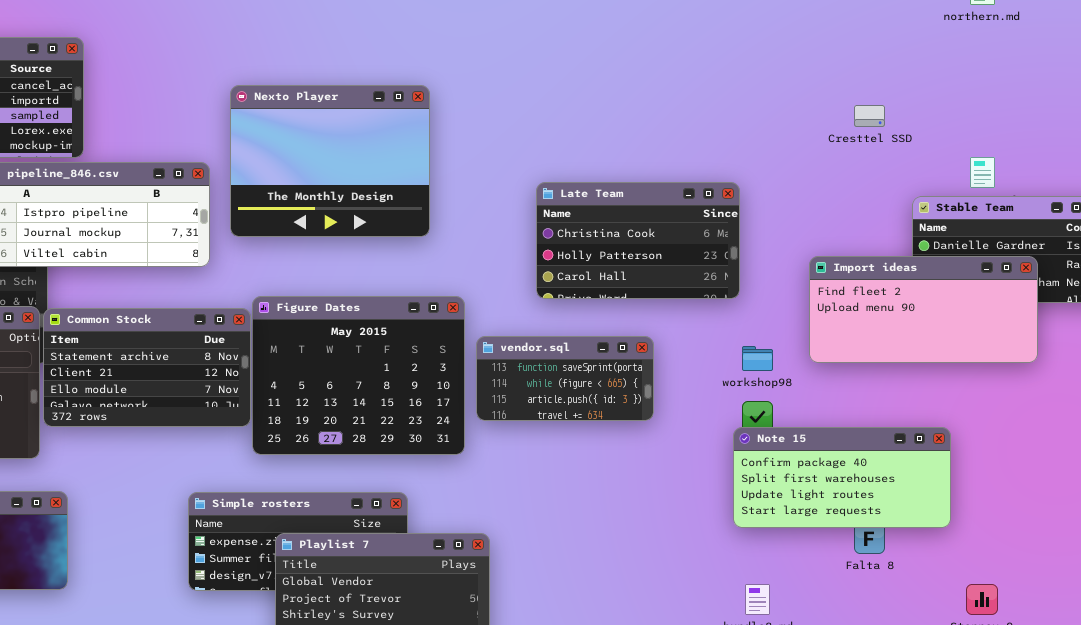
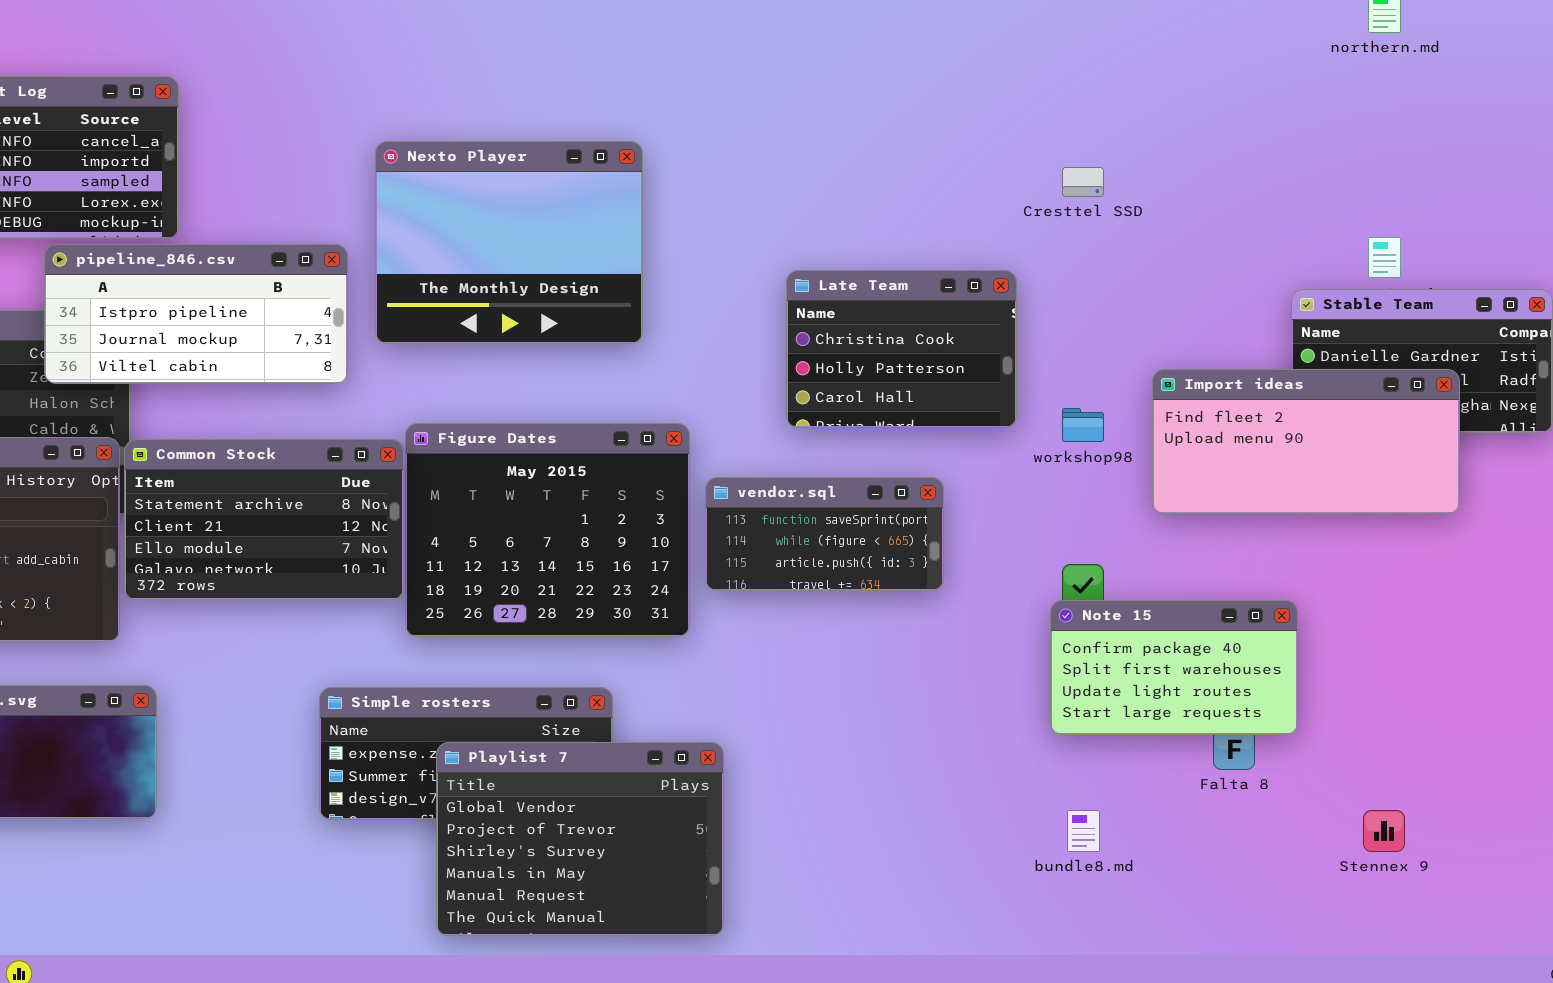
Cresttel SSD: [854,105,885,127] -> [1062,167,1104,197], moved
Late Team: [536,182,740,299] -> [786,270,1017,428], resized
workshop98: [742,346,773,371] -> [1062,408,1104,442], moved
Note 15: [733,427,951,528] -> [1050,600,1298,735], resized

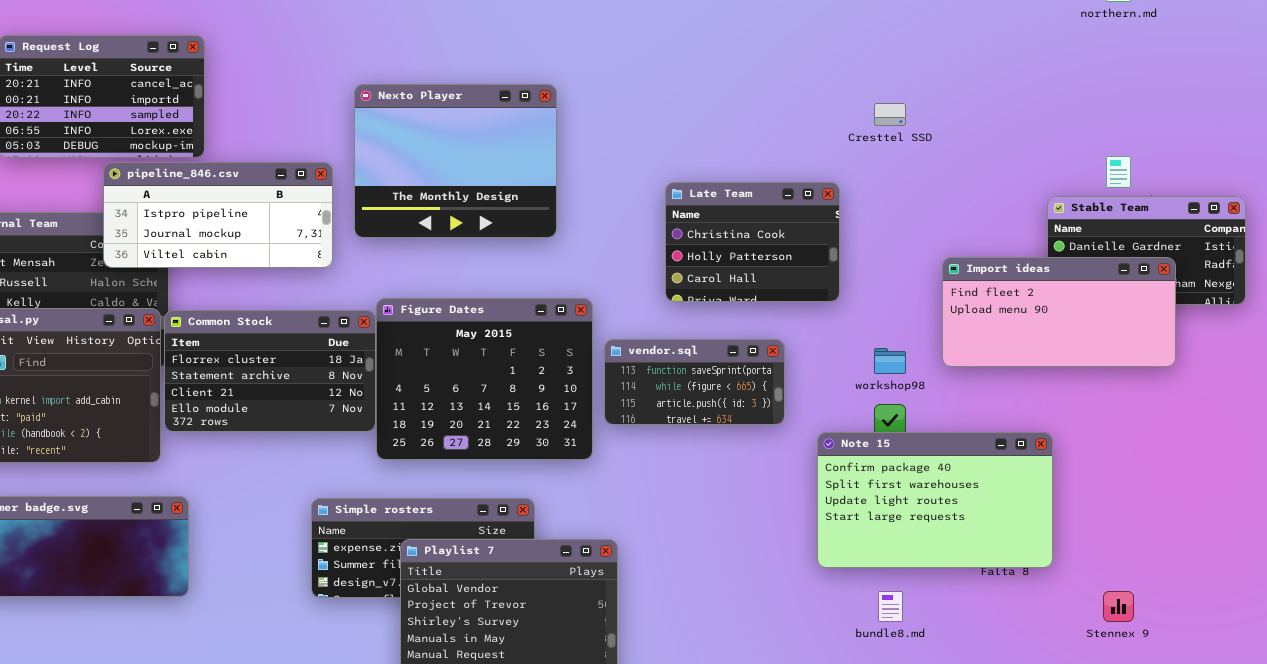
workshop98: [1062,408,1104,442] -> [874,348,906,374], moved
Common Stock: [124,439,404,600] -> [164,310,376,432], scrolled up 1 row
Note 15: [1050,600,1298,735] -> [817,432,1053,568], resized

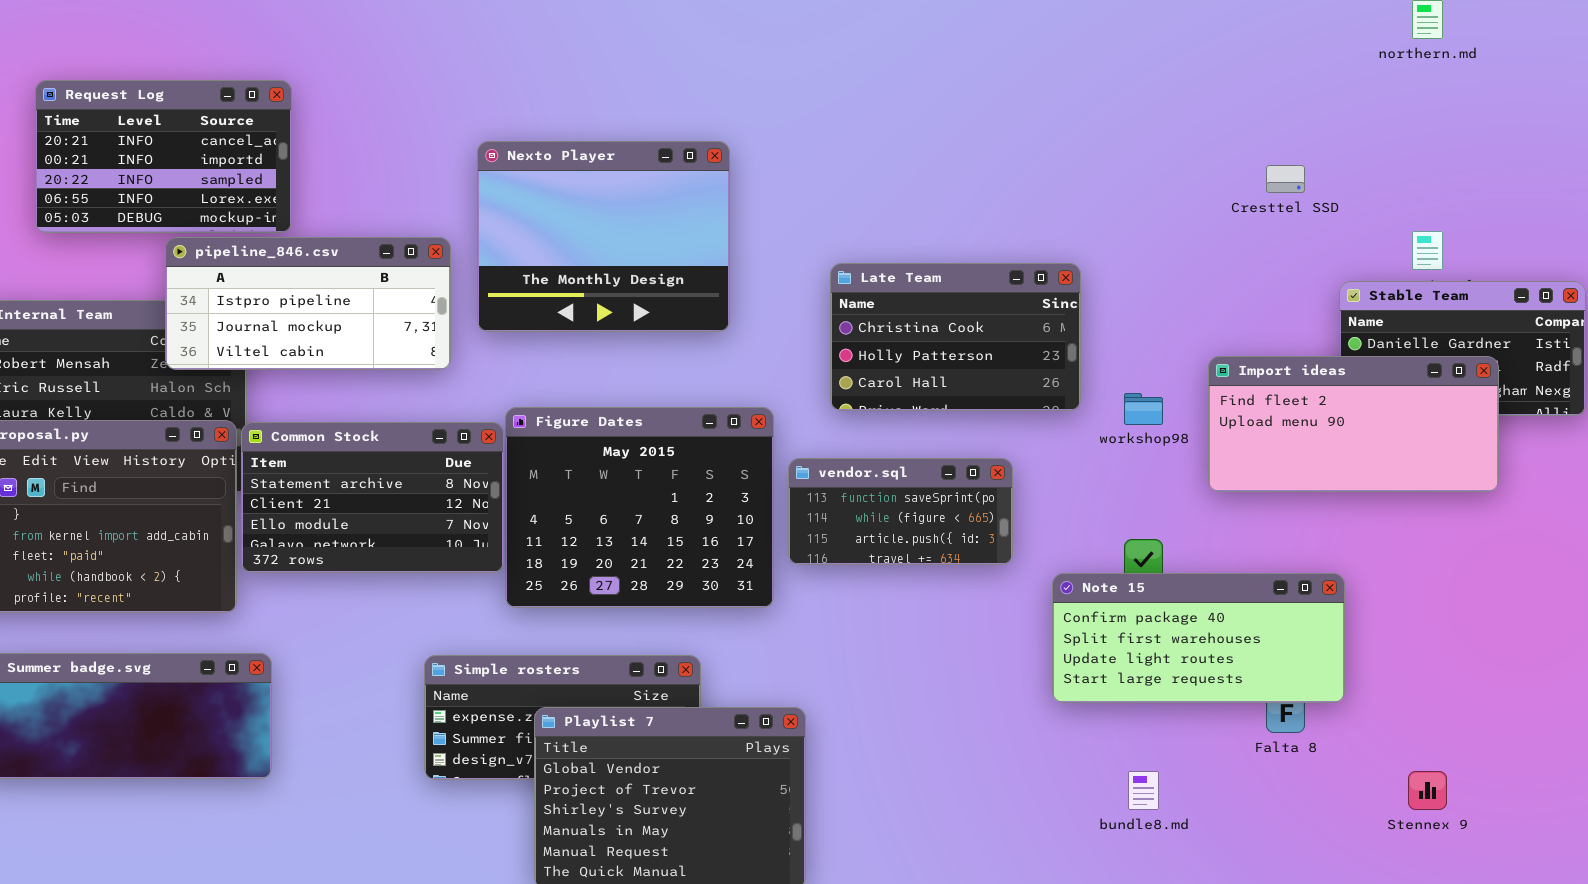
Cresttel SSD: [874,103,906,126] -> [1266,165,1305,193], moved
Late Team: [665,182,840,302] -> [830,263,1081,411], resized
Common Stock: [164,310,376,432] -> [241,422,504,573], scrolled down 1 row
workshop98: [874,348,906,374] -> [1124,393,1163,425], moved
Note 15: [817,432,1053,568] -> [1052,573,1345,703], resized

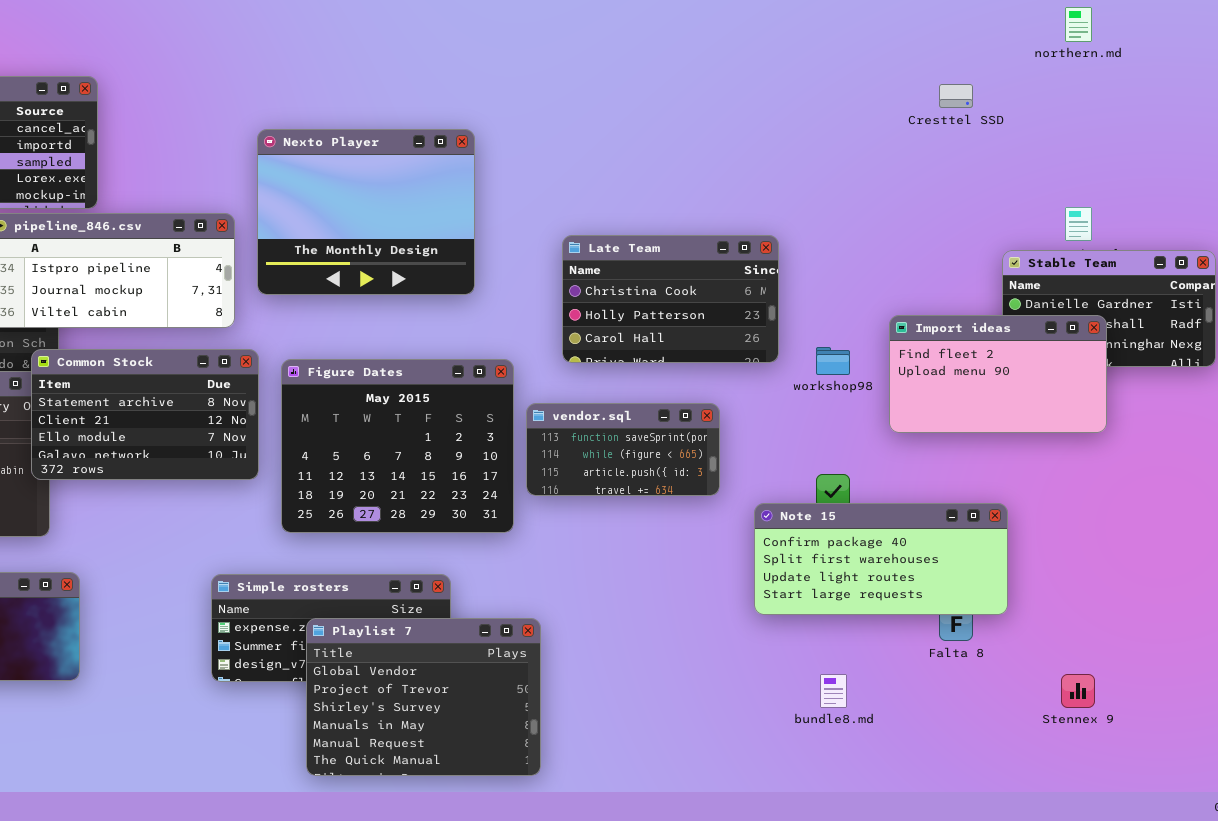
Cresttel SSD: [1266,165,1305,193] -> [939,84,973,108], moved
Import ideas: [1208,356,1499,492] -> [889,315,1107,433], resized
Common Stock: [241,422,504,573] -> [31,349,259,480], moved

